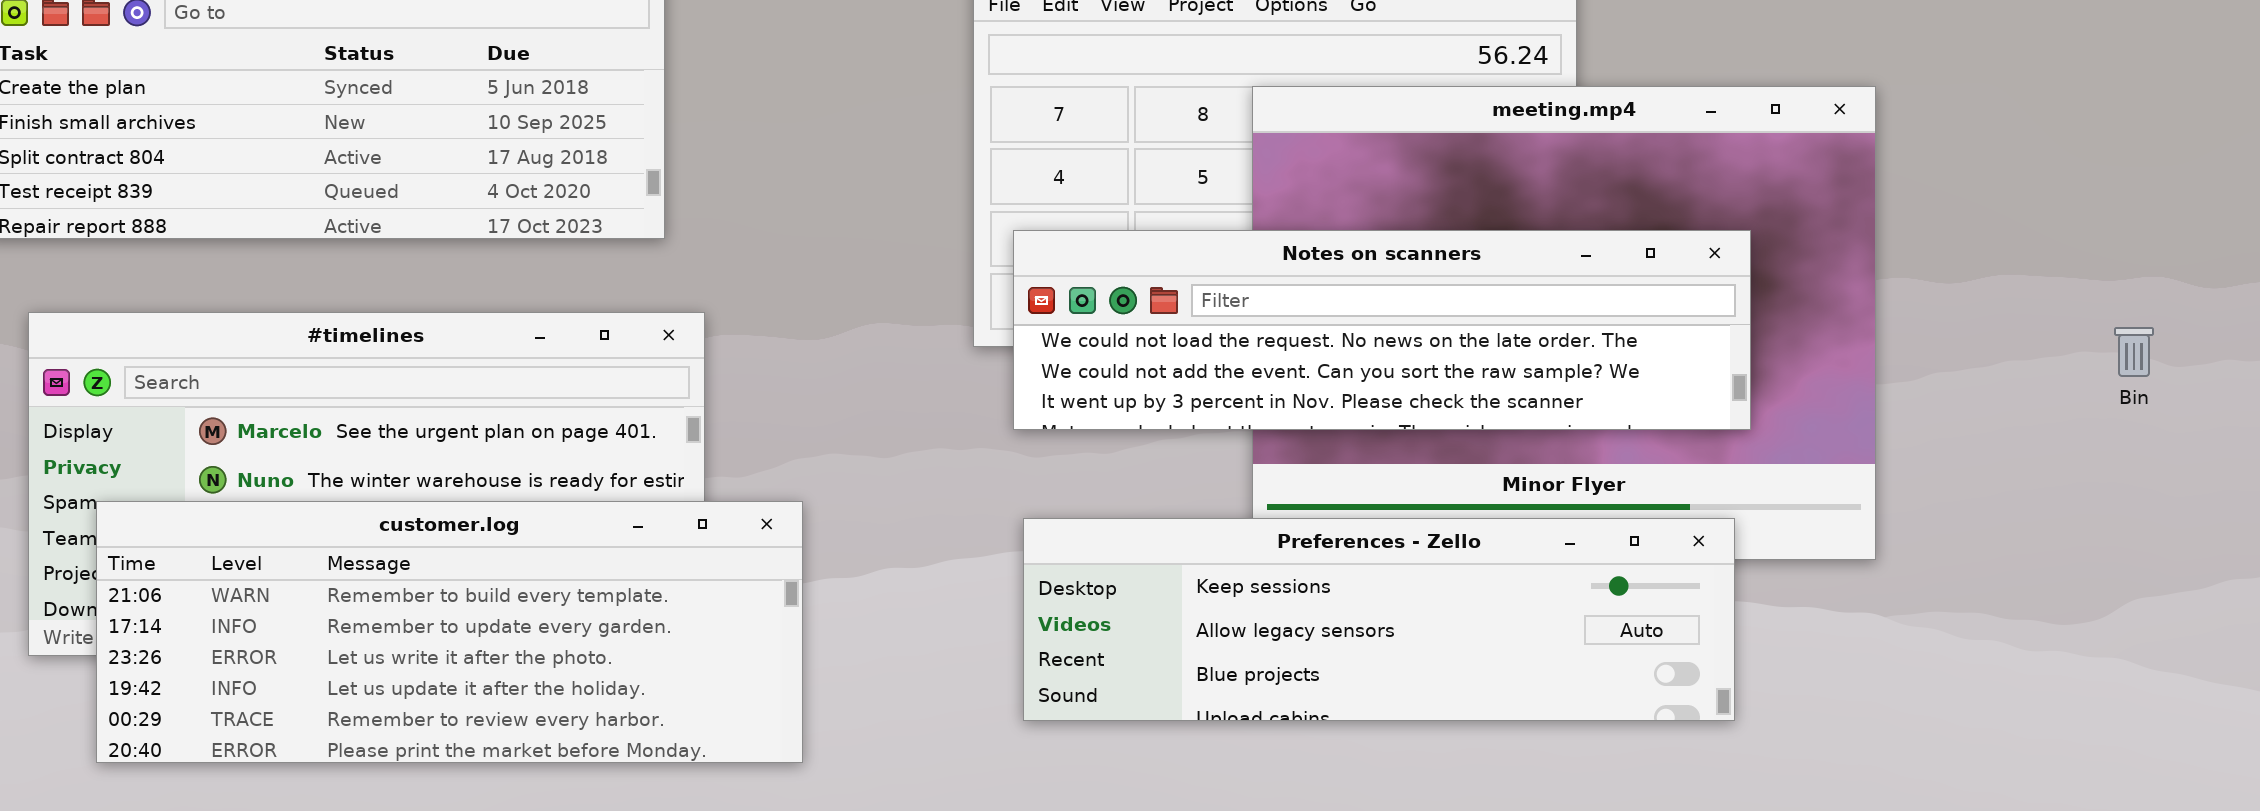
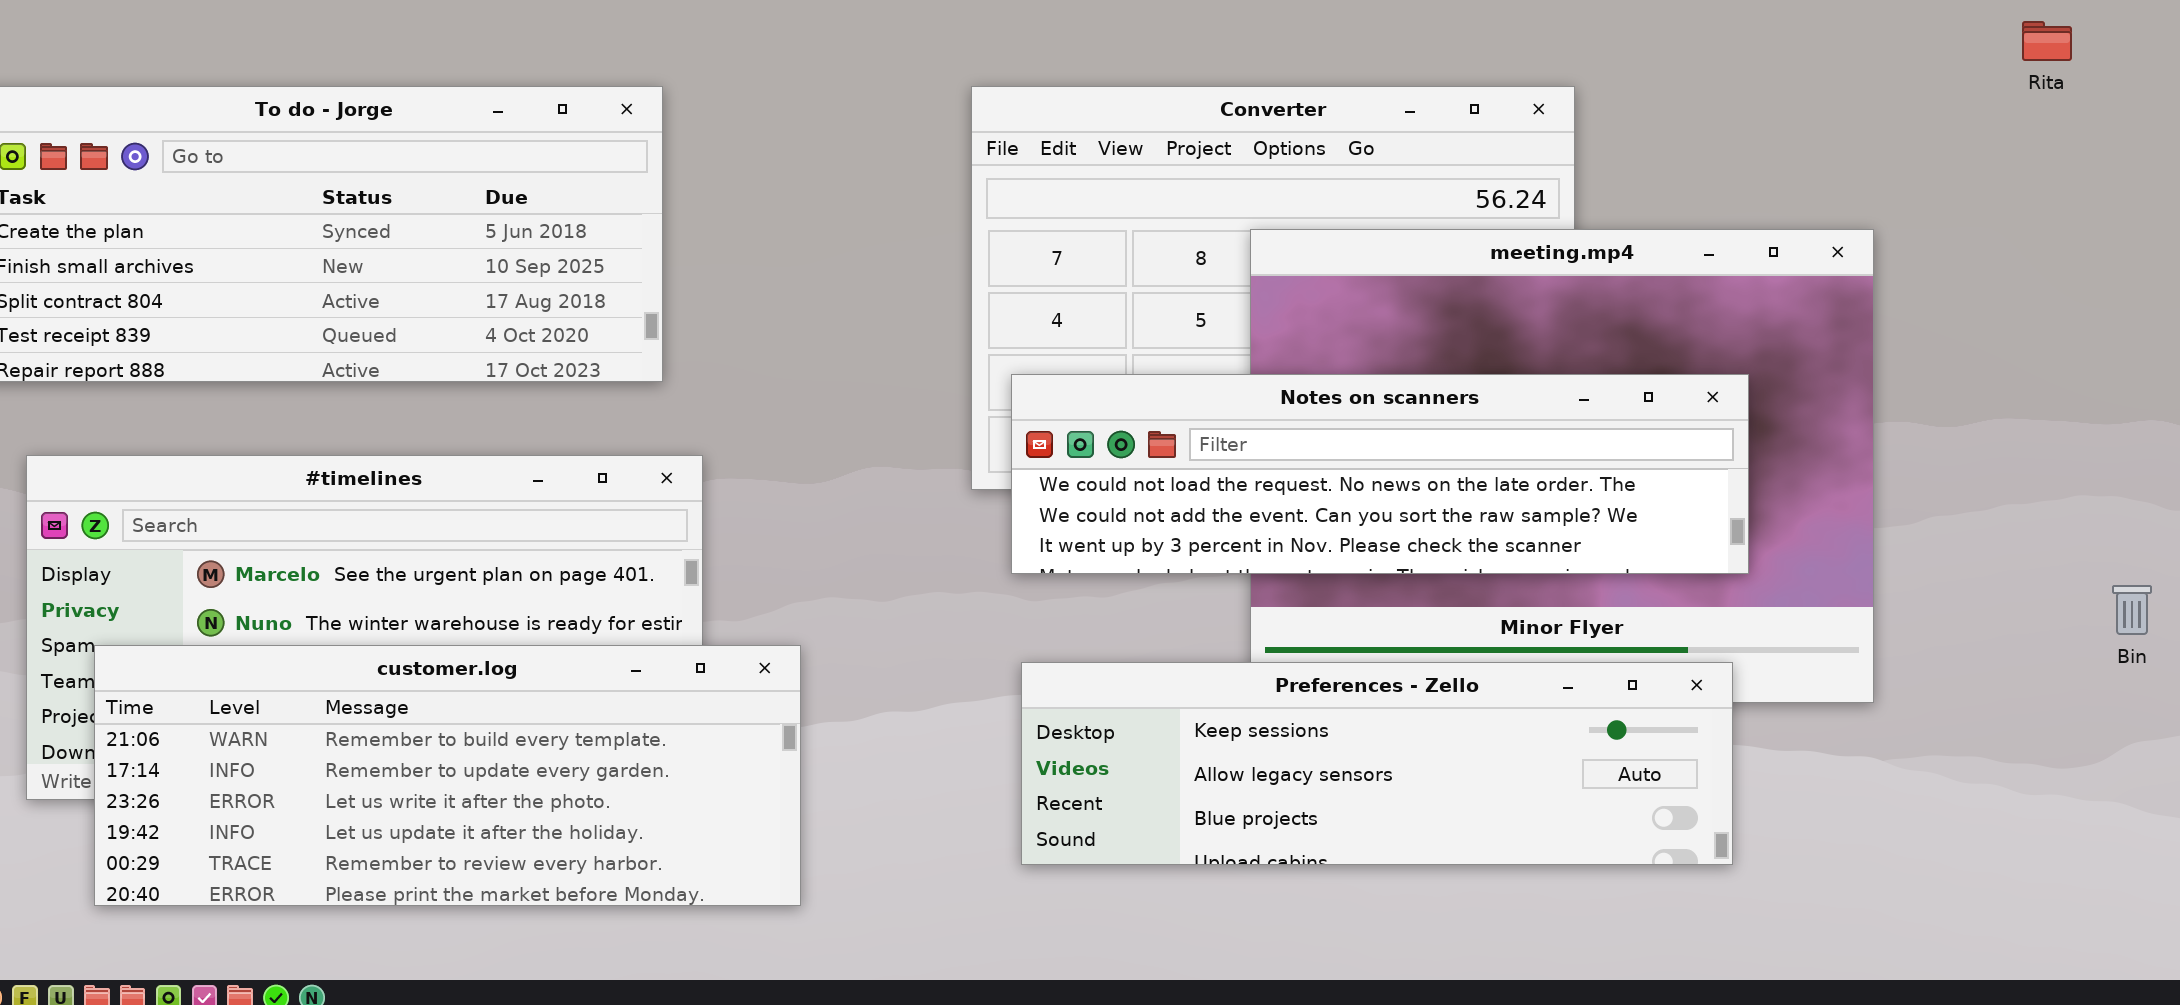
Bin: [2114,327,2154,377] -> [2112,585,2152,635], moved

